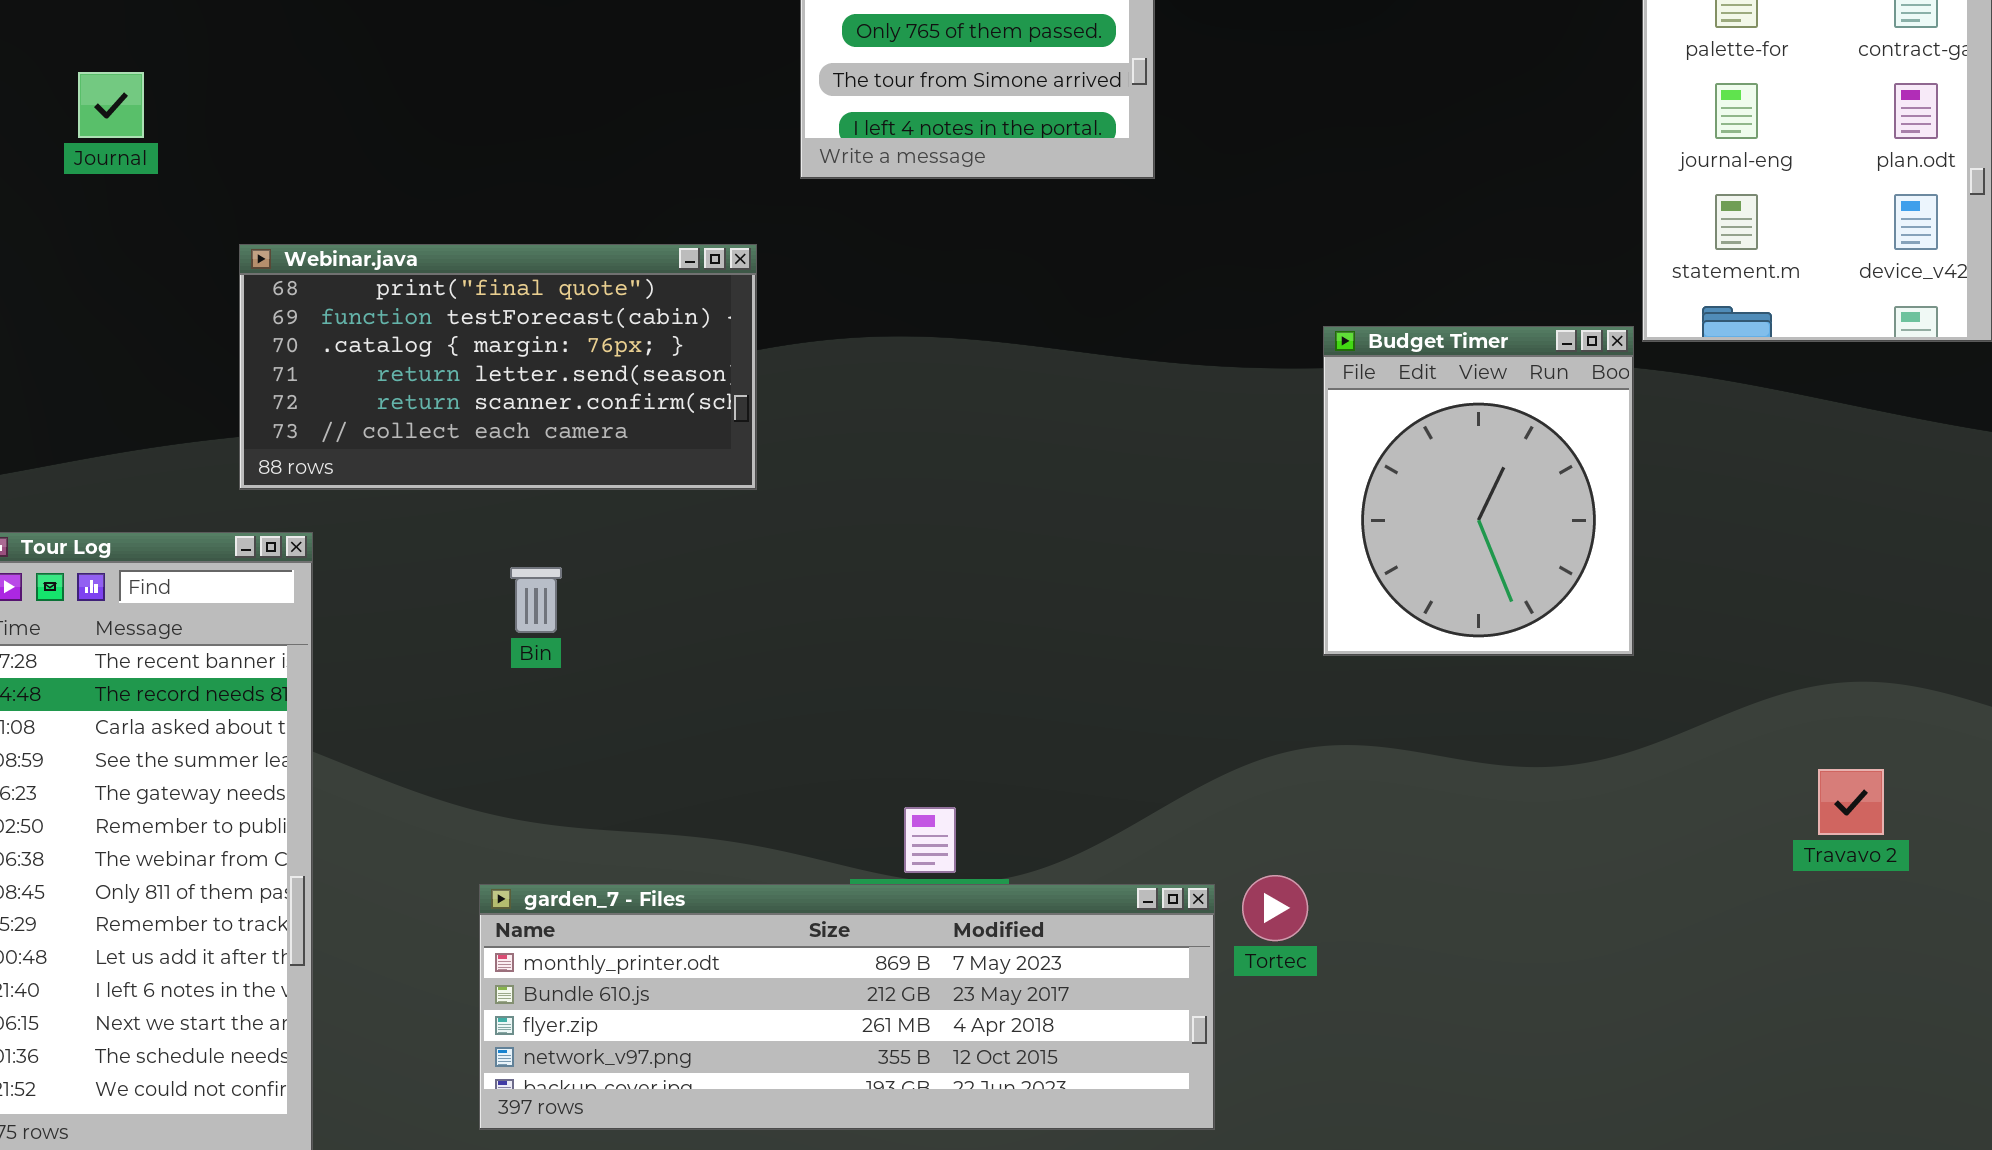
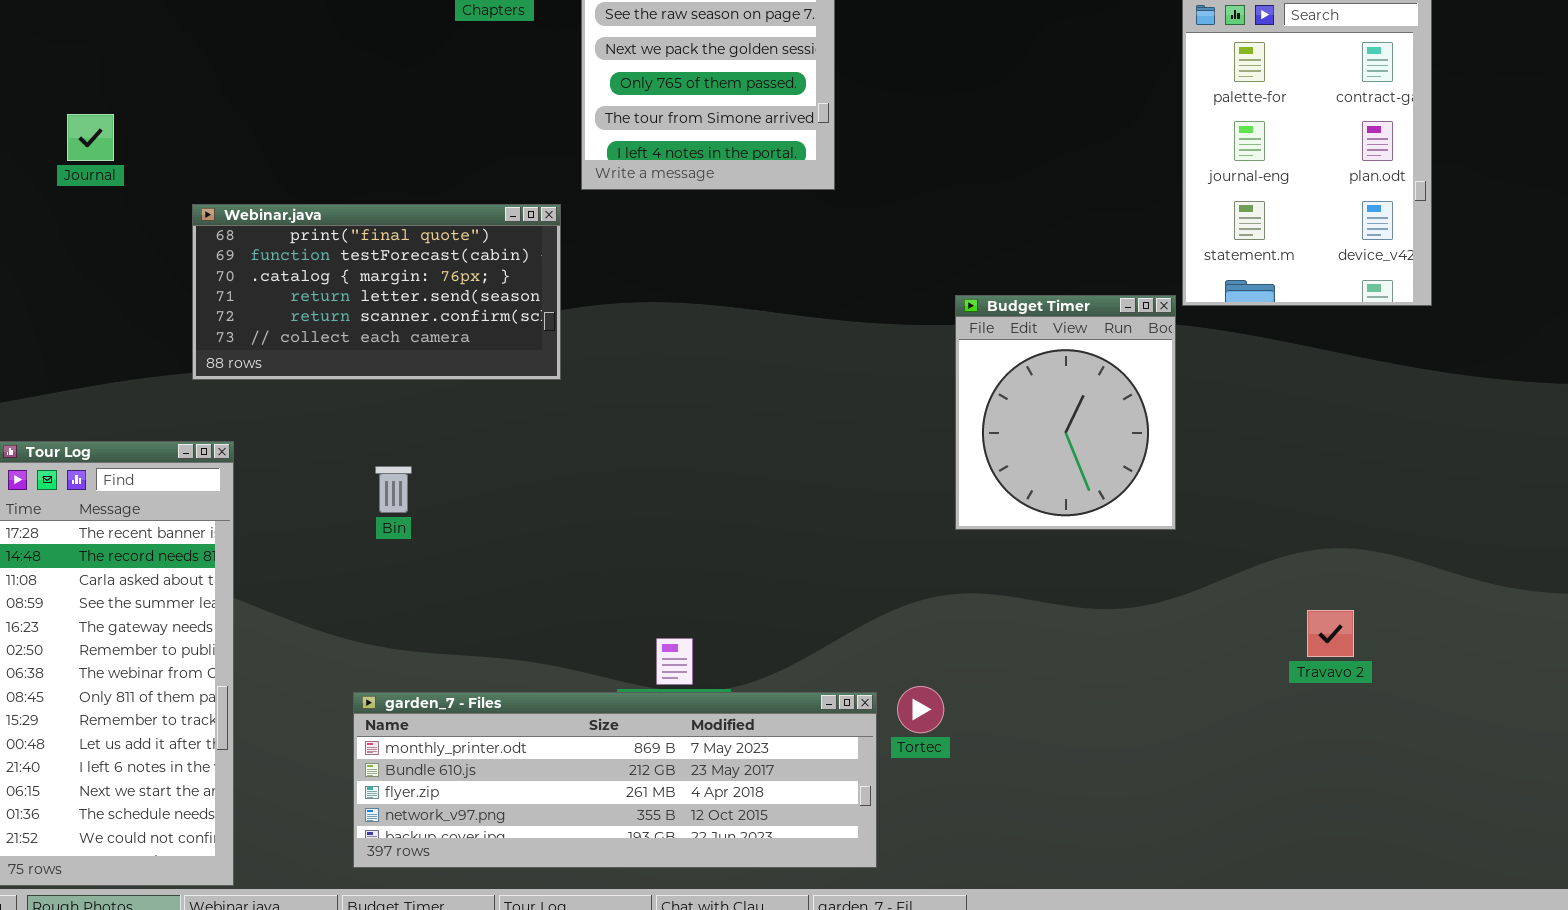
Webinar.java: [239,244,757,490] -> [192,204,561,380], moved

